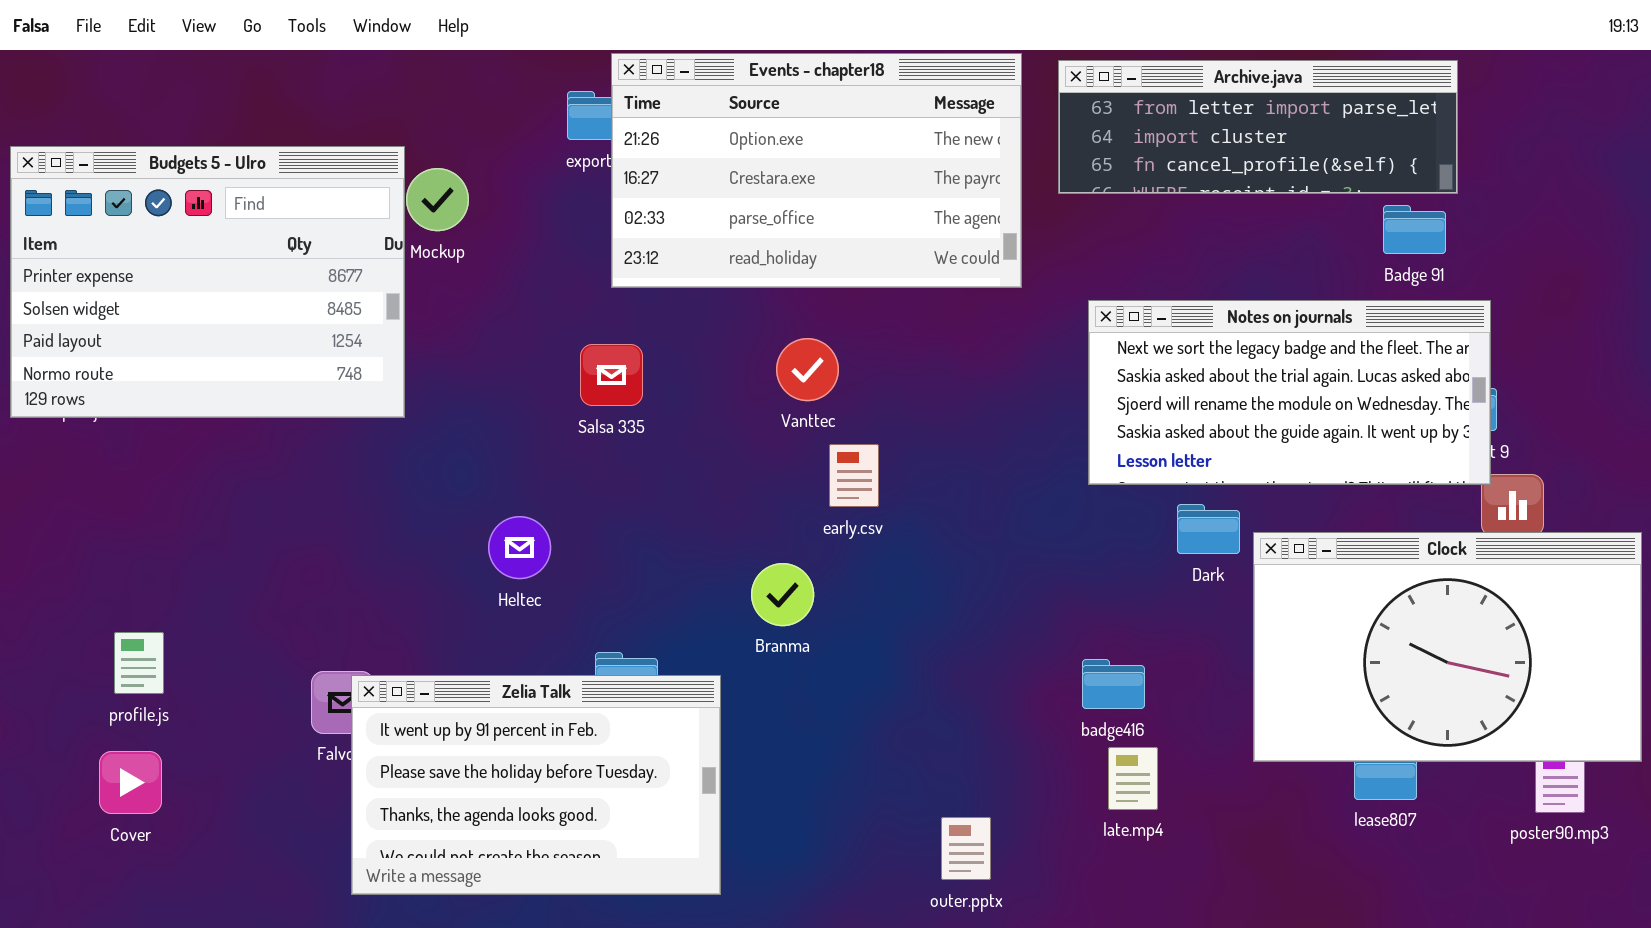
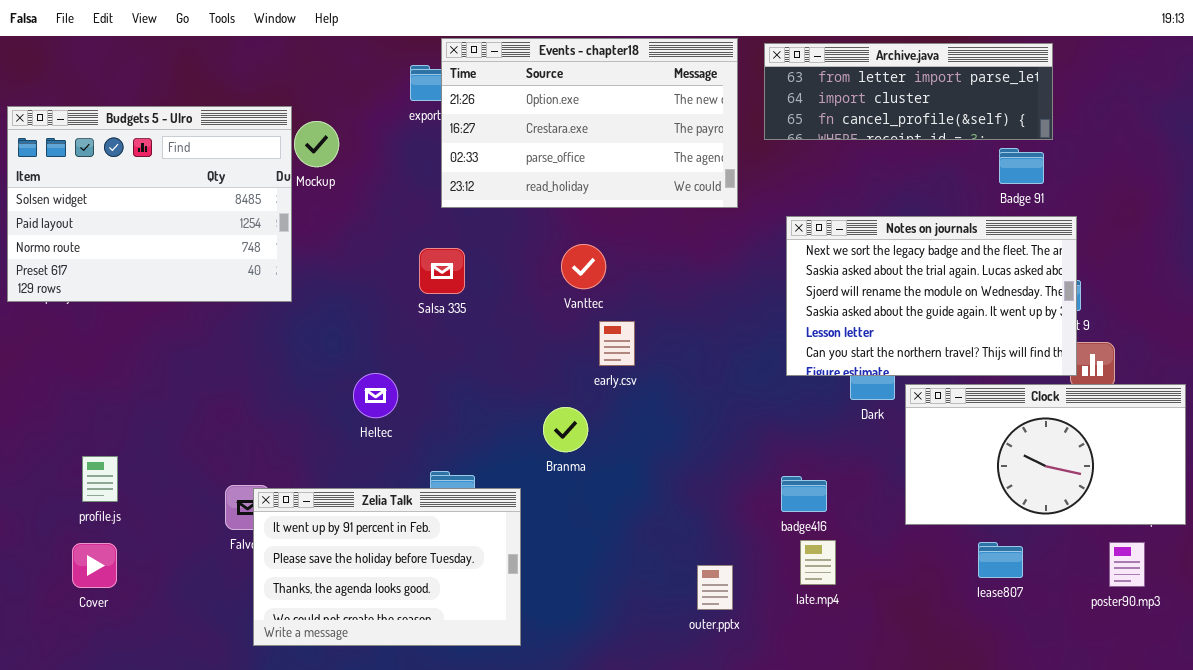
Budgets 5 - Ulro: [10,146,405,418] -> [7,106,292,302], scrolled down 1 row
Notes on journals: [1088,300,1491,485] -> [786,216,1077,376], resized
Clock: [1253,532,1642,762] -> [905,384,1186,525], resized
outer.pptx: [941,817,991,880] -> [697,565,733,610], moved

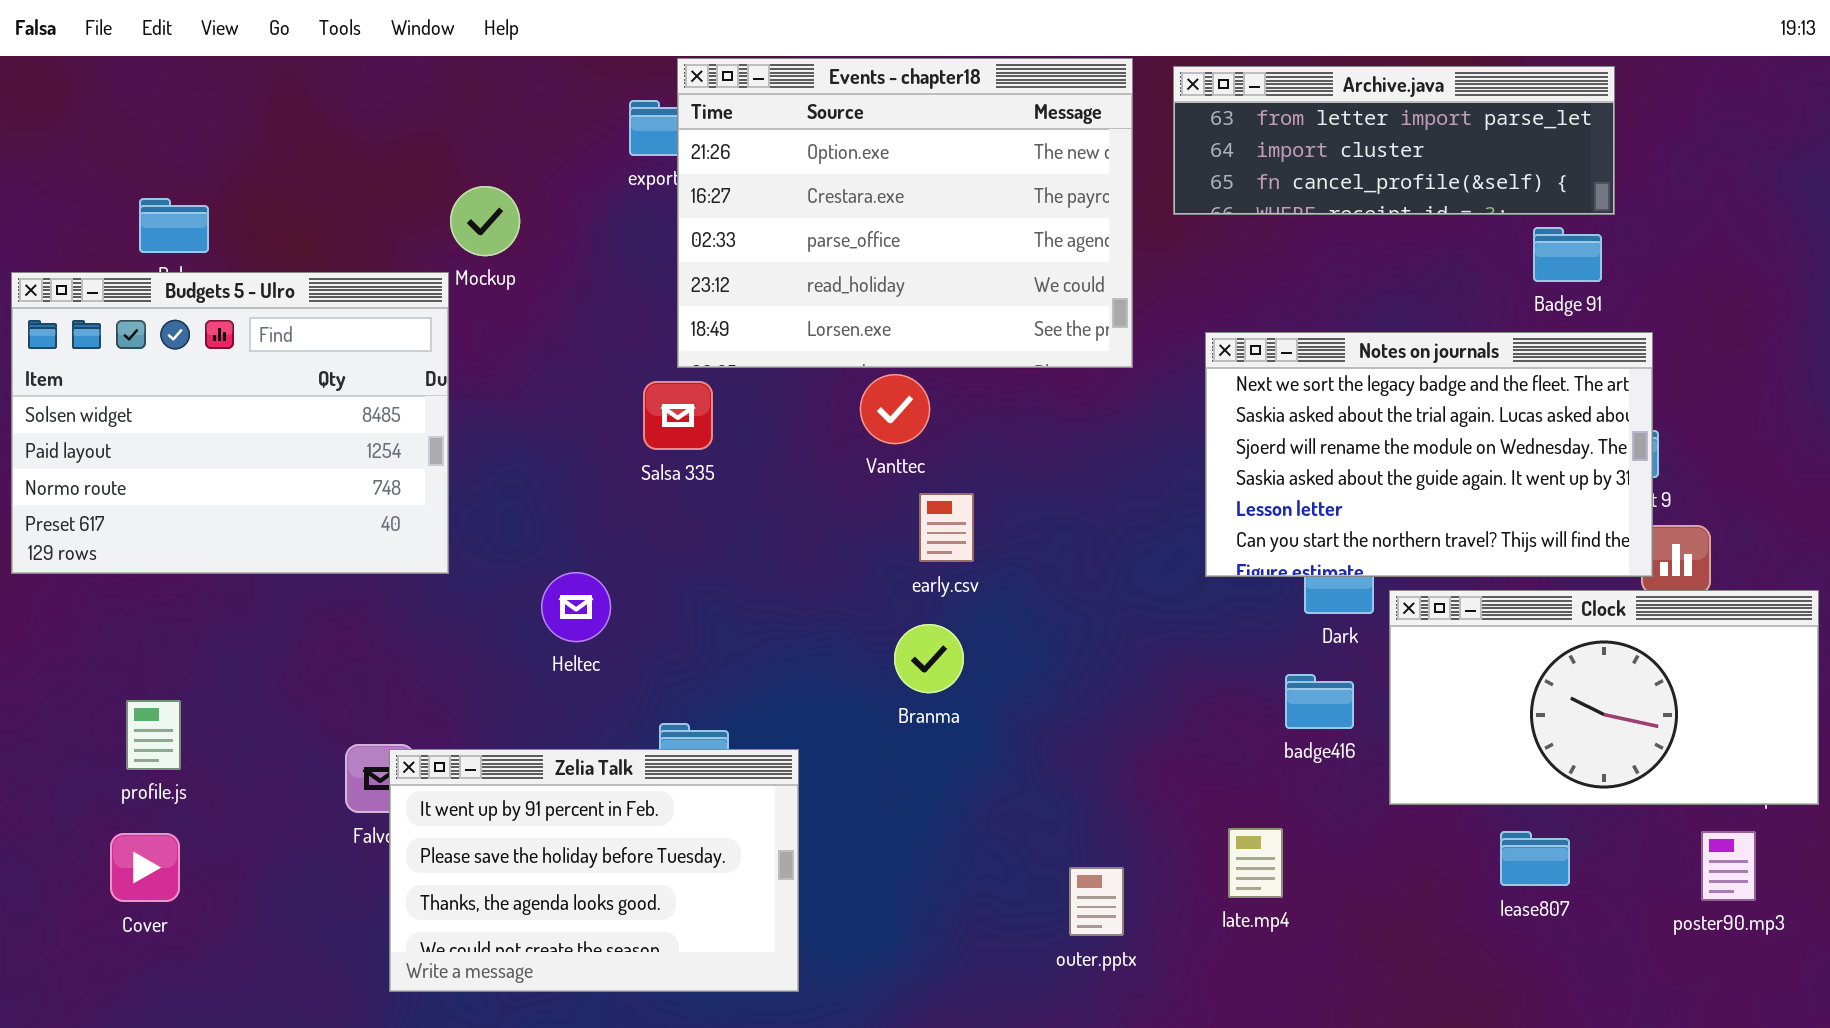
Events - chapter18: [441,38,738,208] -> [677,58,1133,368], resized
Budgets 5 - Ulro: [7,106,292,302] -> [11,272,449,574], moved
Branma: [543,407,588,452] -> [894,624,964,693], moved
badge416: [781,476,827,512] -> [1285,674,1354,729], moved

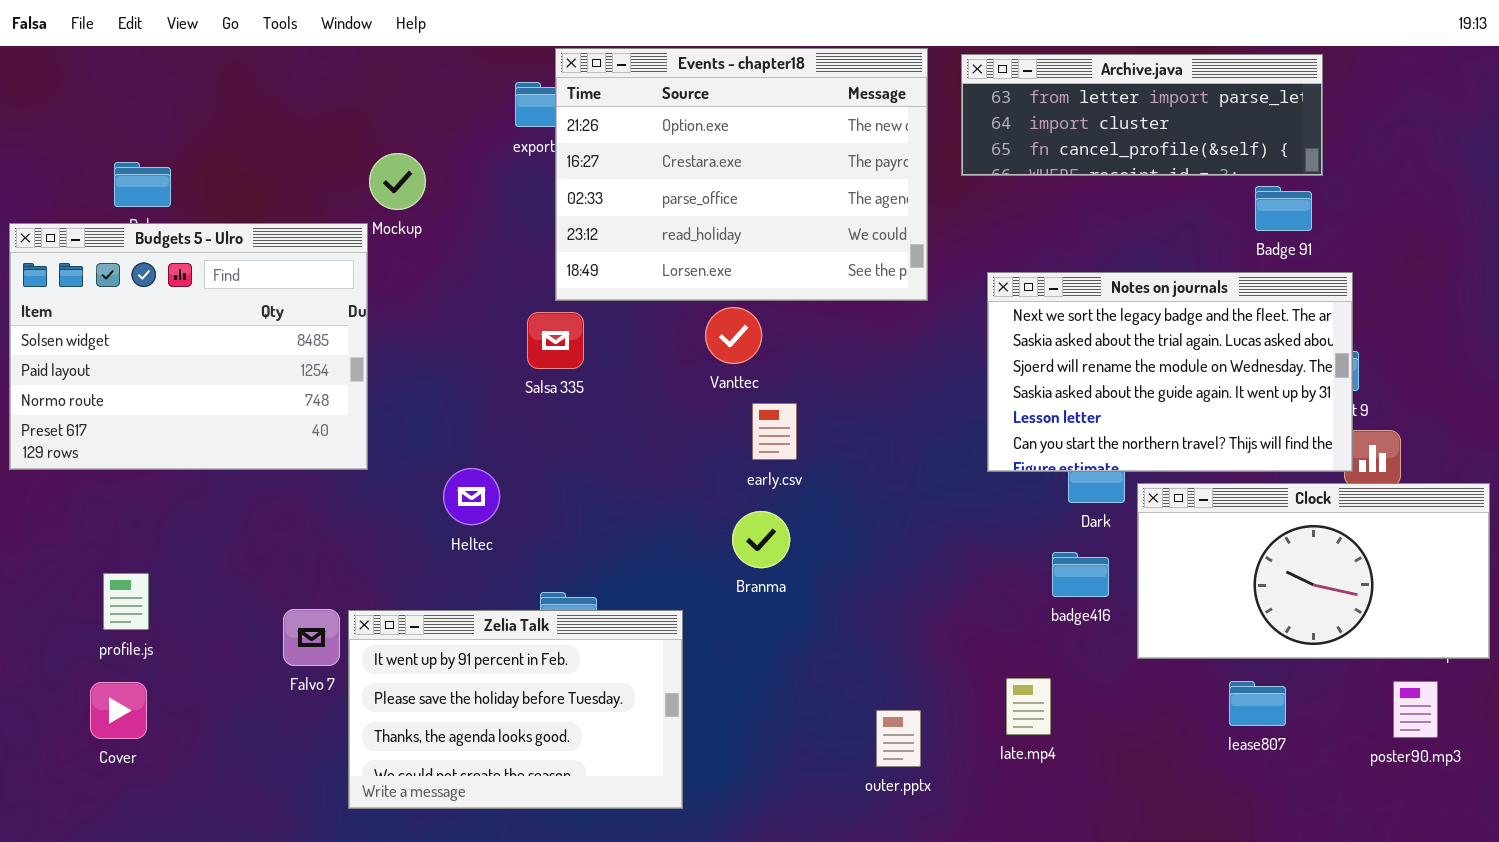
Zelia Talk: [389,749,799,992] -> [348,610,683,809], moved

